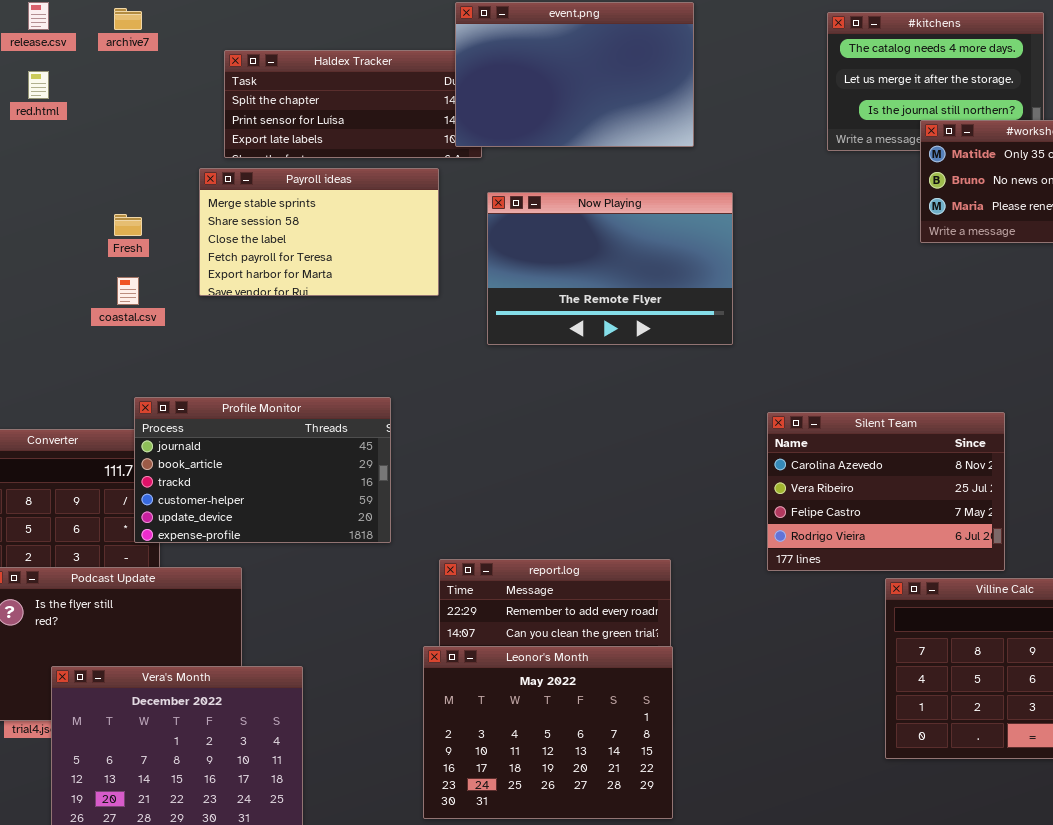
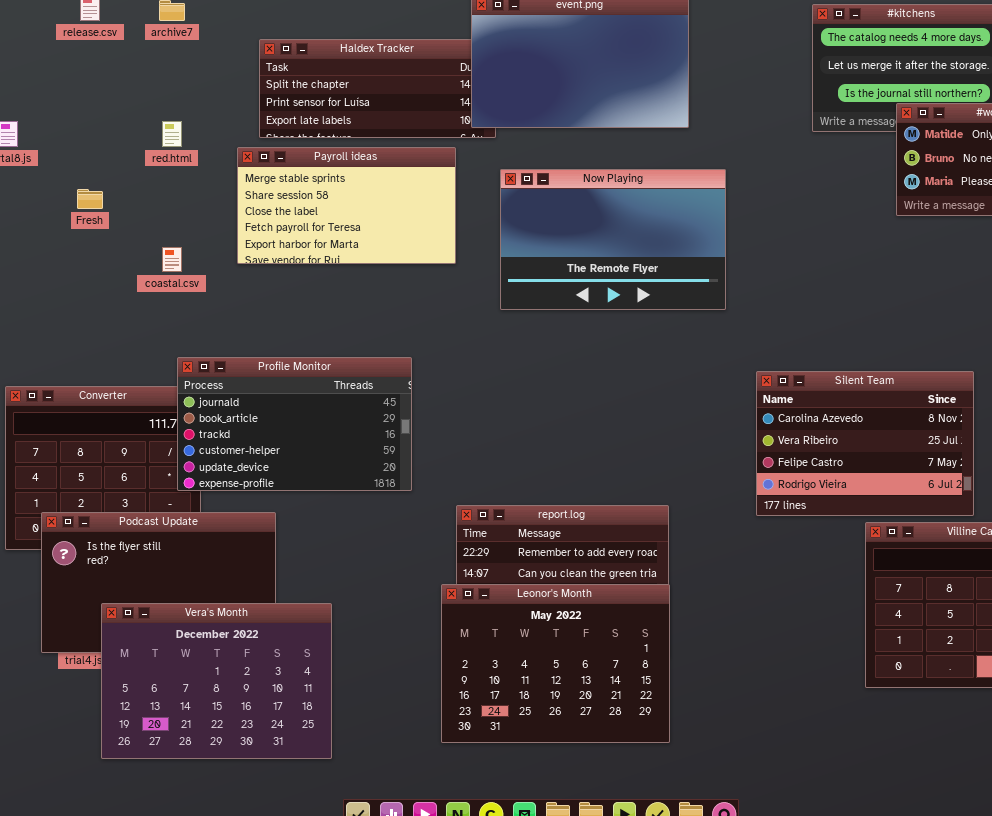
red.html: [28,71,49,99] -> [162,121,182,147], moved
Fresh: [114,214,142,236] -> [77,189,103,209], moved

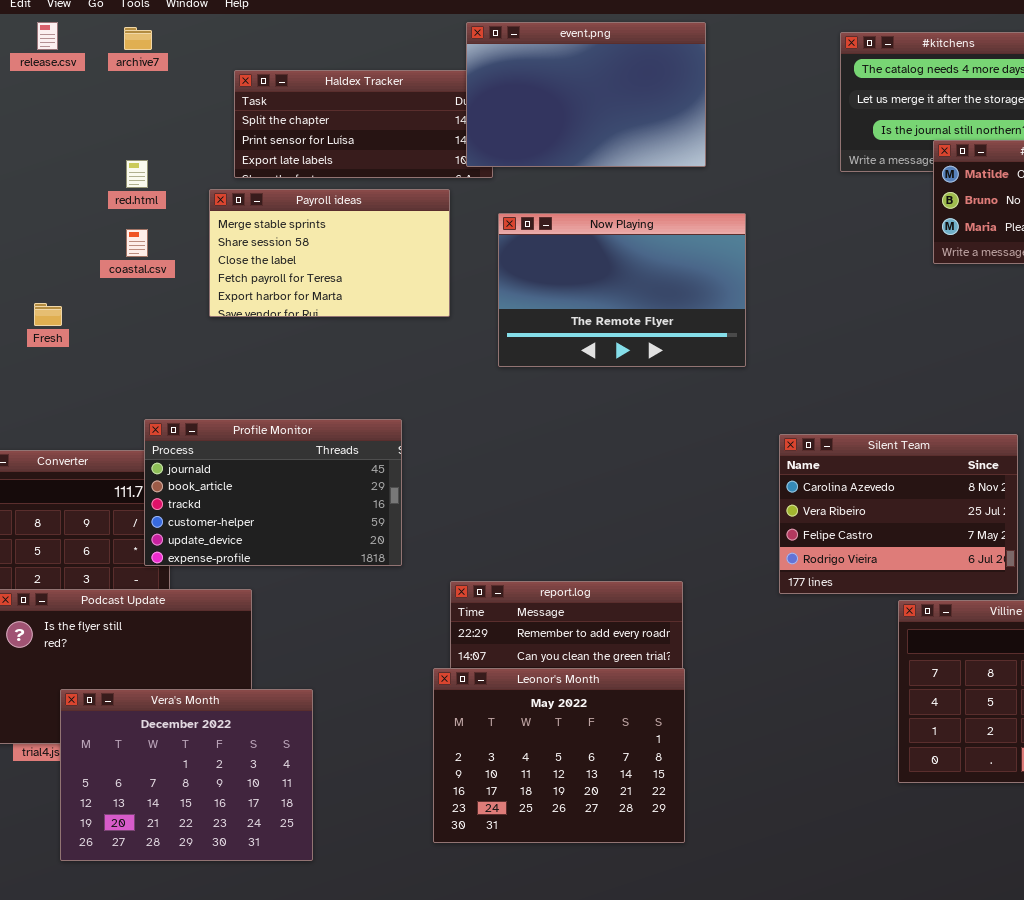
Fresh: [77,189,103,209] -> [34,303,62,326], moved
coastal.csv: [162,247,182,272] -> [126,229,148,257], moved

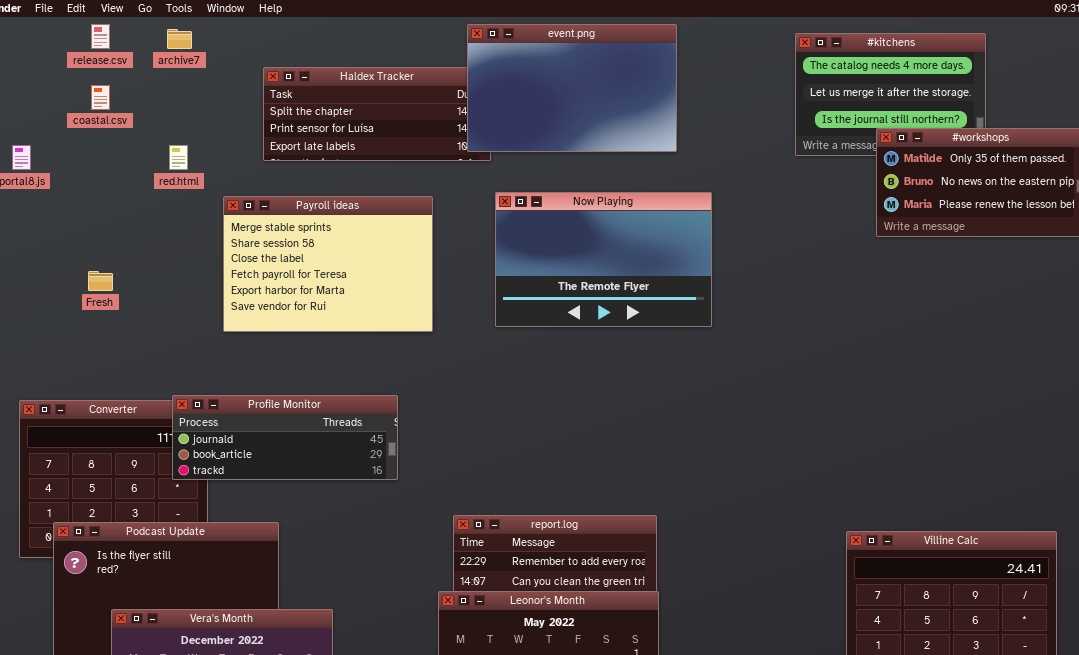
Payroll ideas: [209,189,450,317] -> [223,196,433,332], moved, resized
coastal.csv: [126,229,148,257] -> [91,85,110,110], moved
Profile Monitor: [144,419,402,566] -> [172,395,398,480], moved, resized
Silent Team: [779,434,1018,594] -> none, closed

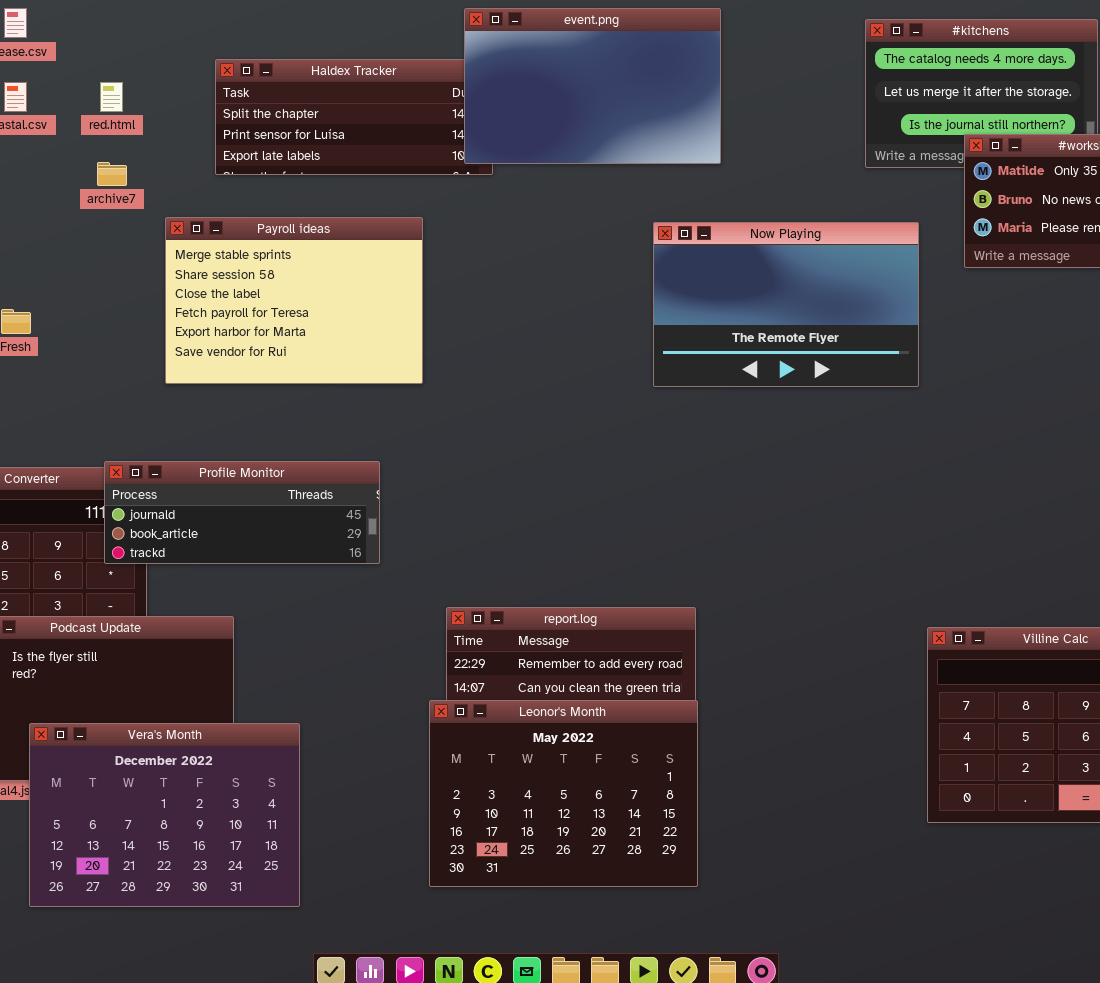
archive7: [167,29,192,49] -> [97,162,127,186], moved
red.html: [169,145,188,170] -> [100,82,123,112], moved
Now Playing: [495,192,712,327] -> [653,222,919,387], moved

